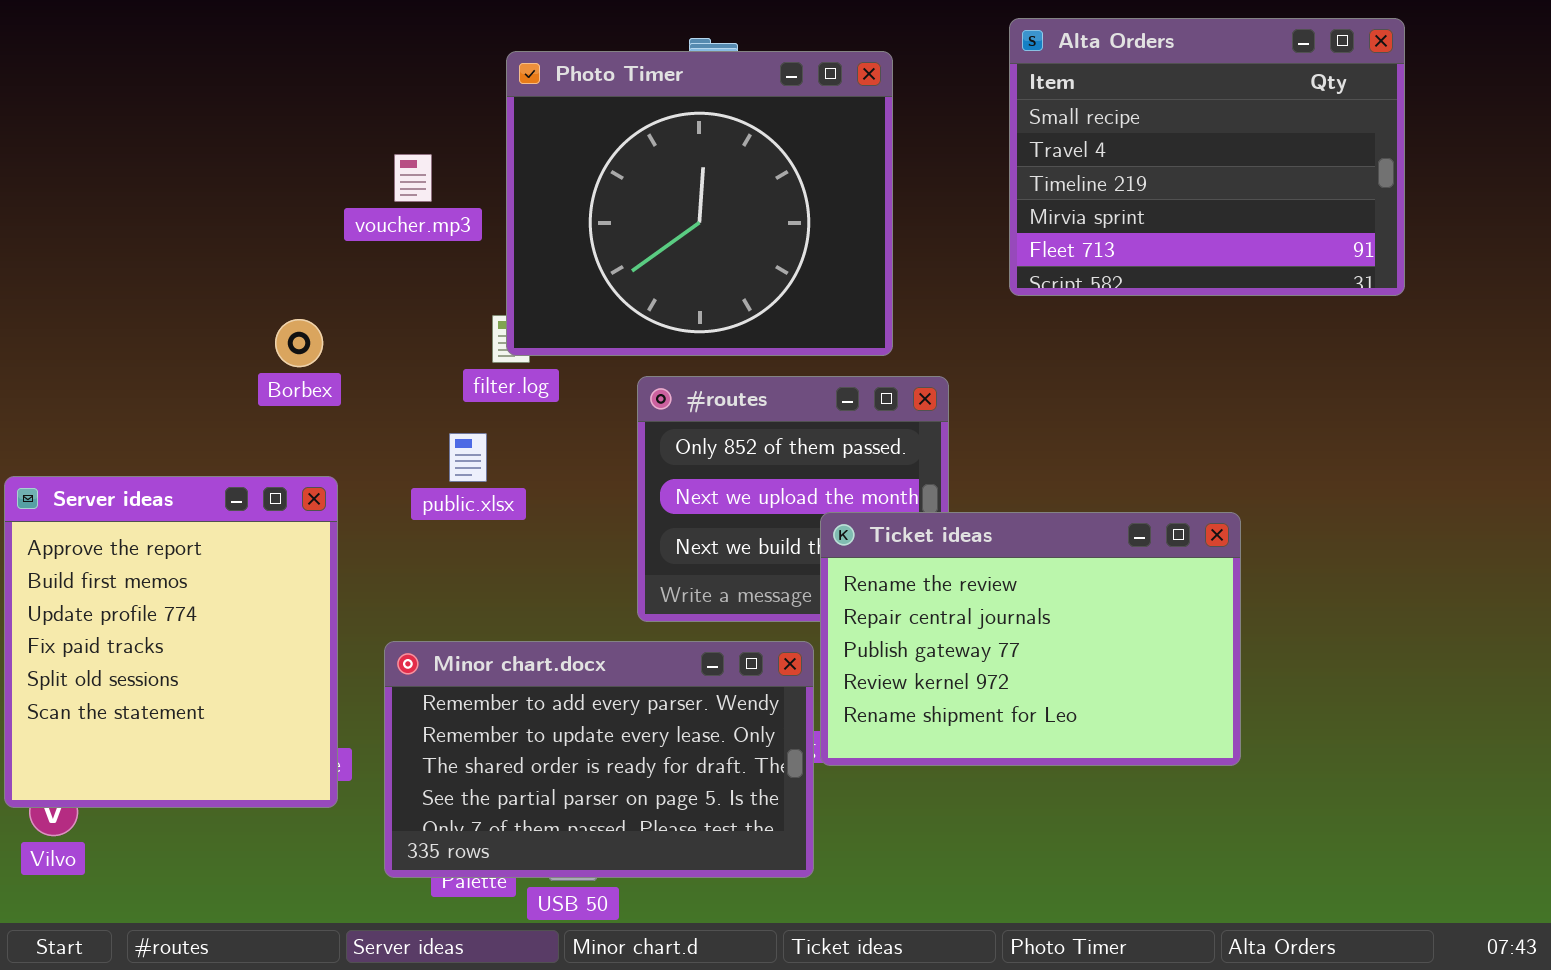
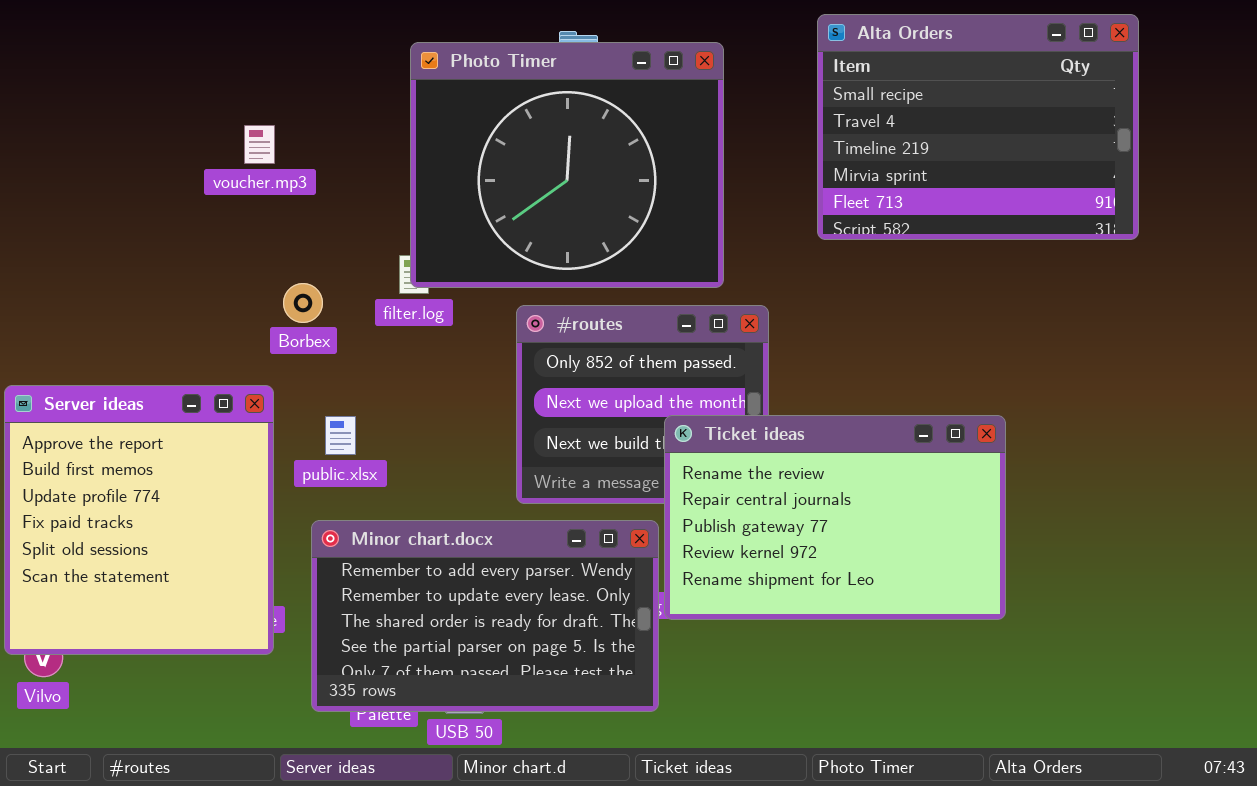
voucher.mp3: [394,154,432,202] -> [244,125,275,164], moved
Borbex: [275,319,323,367] -> [283,283,323,323], moved
public.xlsx: [449,433,487,482] -> [325,416,356,455], moved

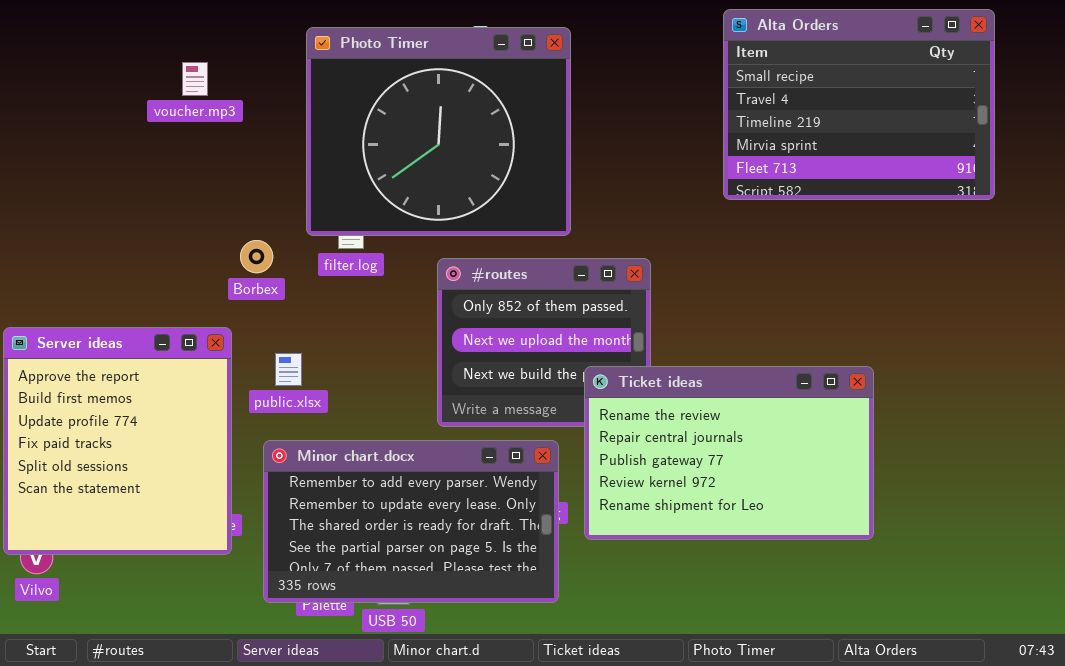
Alta Orders: [817,14,1139,240] -> [723,9,995,200], moved
Photo Timer: [410,42,724,288] -> [306,27,571,236], moved
voucher.mp3: [244,125,275,164] -> [182,62,208,96], moved
Ticket ideas: [664,415,1006,620] -> [584,366,874,540], moved

